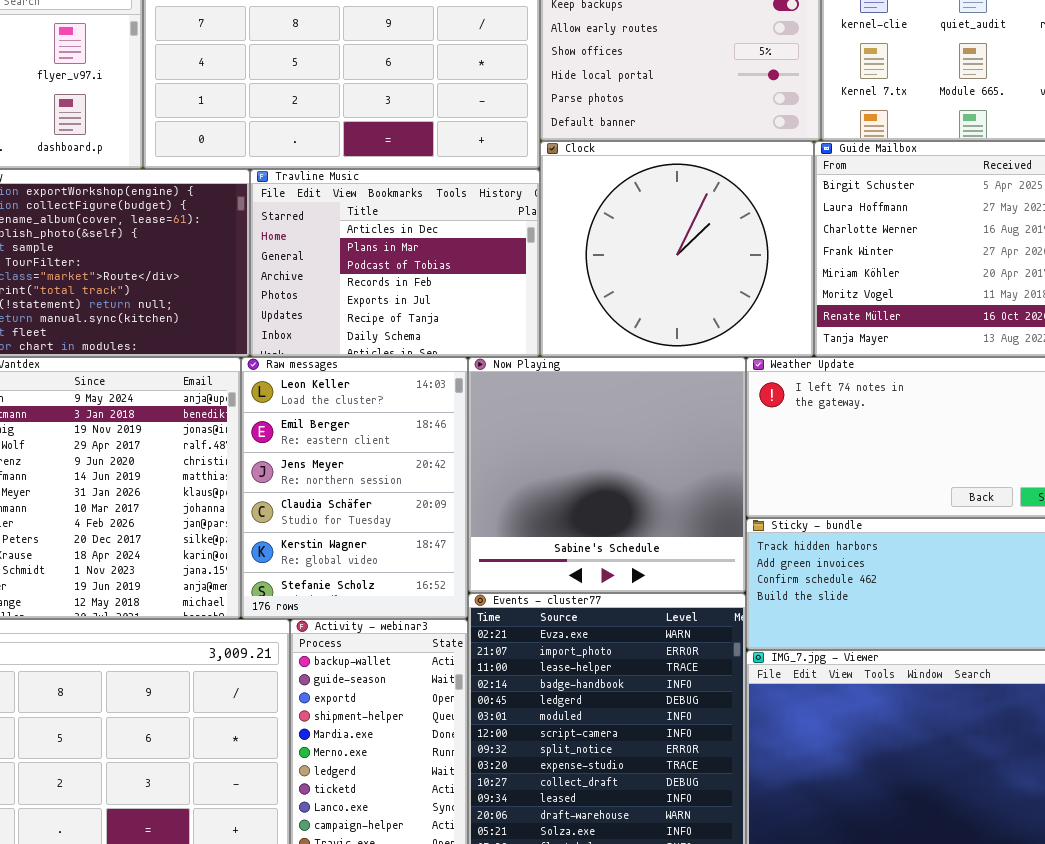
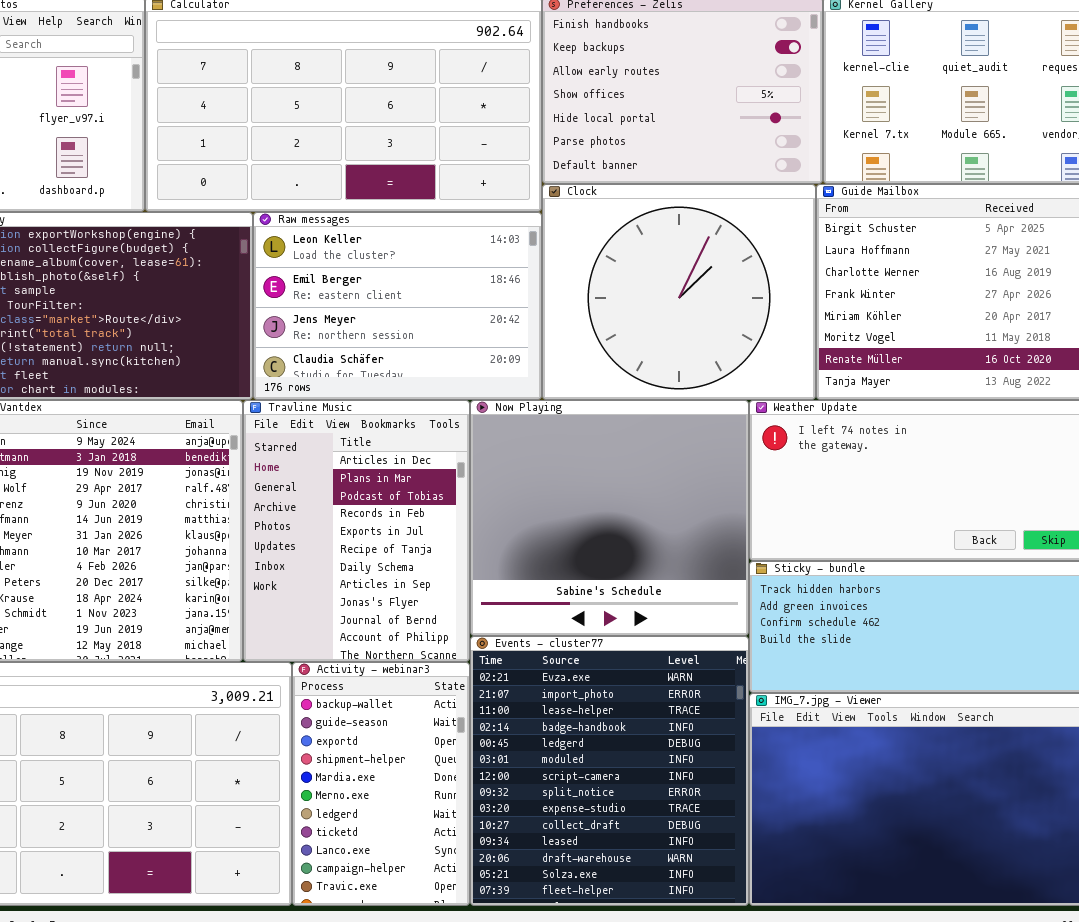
Travline Music: [250,169,540,357] -> [243,400,470,662], moved, resized
Raw messages: [241,357,468,619] -> [253,212,542,400], moved, resized

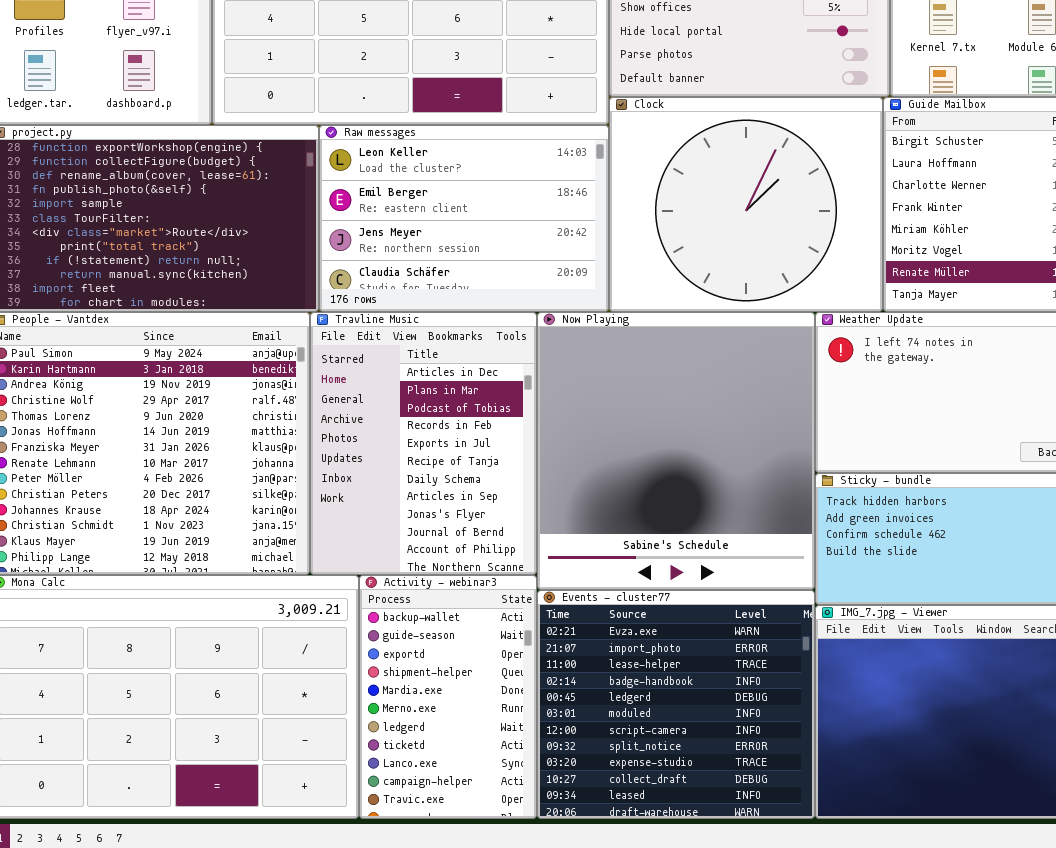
Now Playing: [470,400,749,636] -> [537,312,815,590], resized
Events - cluster77: [470,636,749,906] -> [537,590,815,819], resized

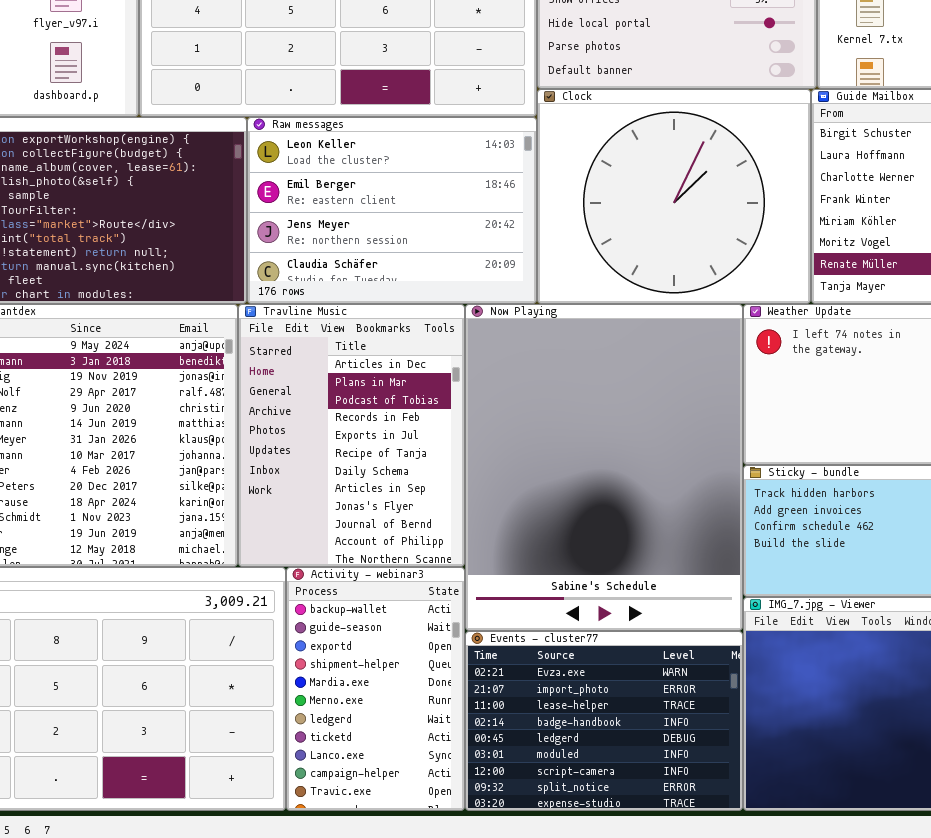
Now Playing: [537,312,815,590] -> [465,304,743,631], resized
Events - cluster77: [537,590,815,819] -> [465,631,743,811], resized

